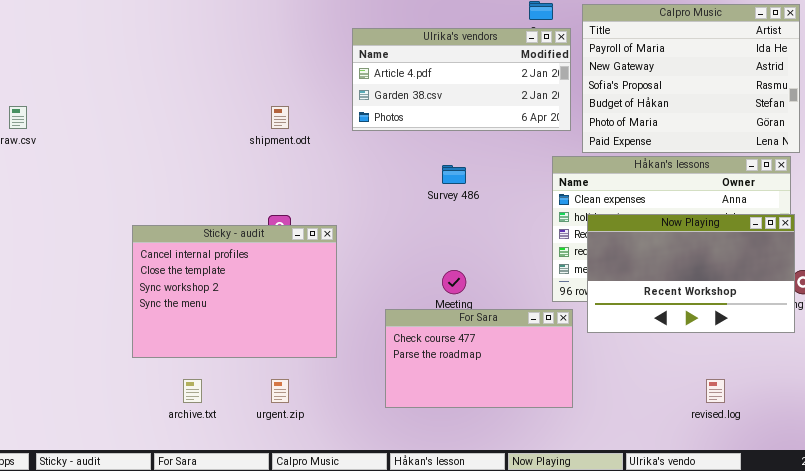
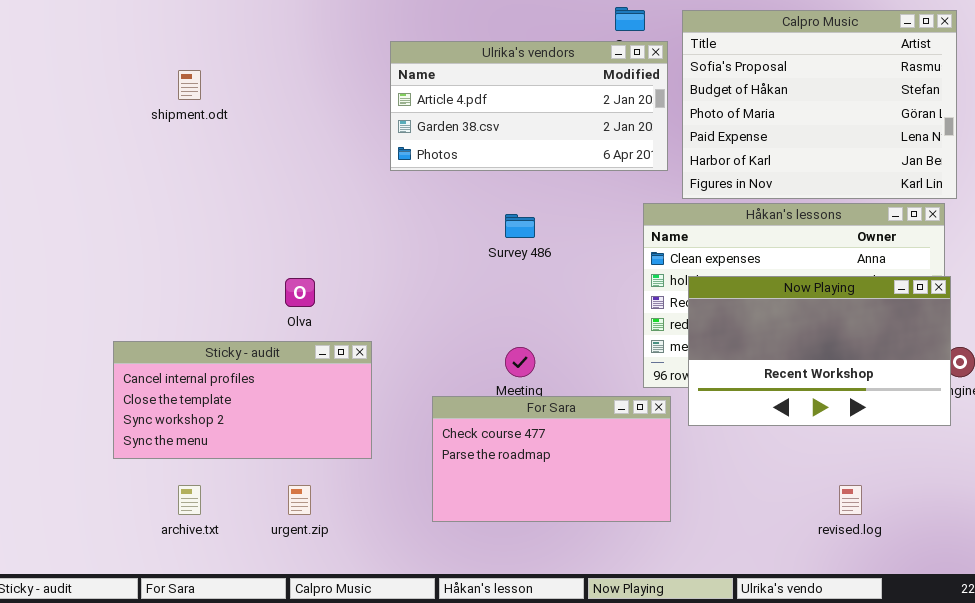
Calpro Music: [582,4,800,153] -> [682,10,957,199], scrolled down 2 rows
shipment.odt: [271,106,289,129] -> [178,70,201,100], moved
Sticky - audit: [132,225,337,358] -> [113,341,372,459], resized

